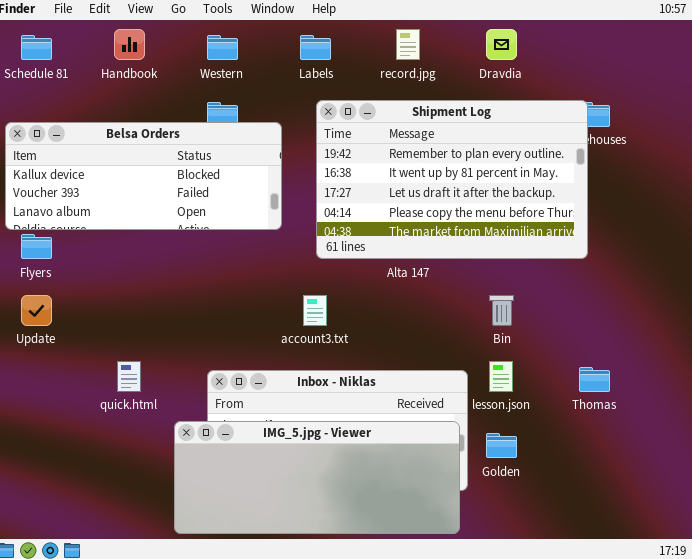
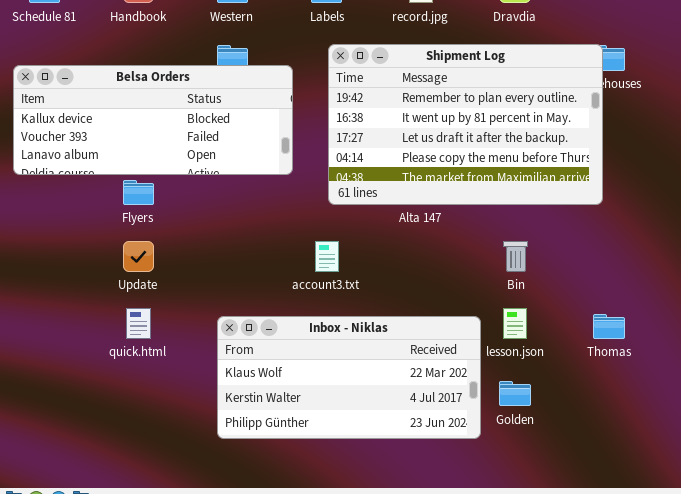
Flyers: [21,234,52,259] -> [123,180,154,205], moved
Update: [21,295,52,326] -> [123,241,154,272], moved
IMG_5.jpg - Viewer: [174,421,460,534] -> none, closed

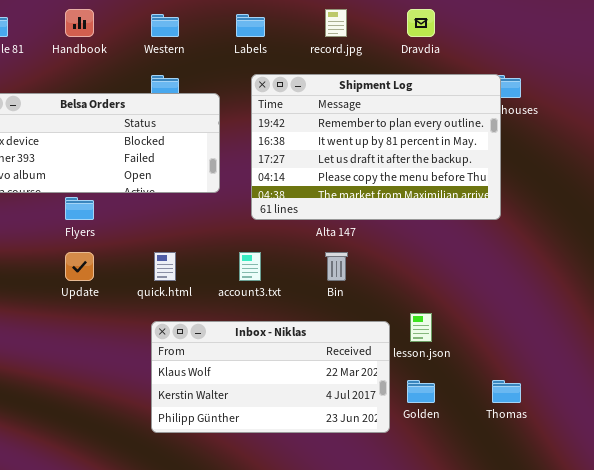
Bin: [503,241,528,272] -> [325,252,348,281], moved
quick.html: [126,308,151,339] -> [154,252,176,281], moved
Thomas: [593,314,625,339] -> [492,380,521,403], moved

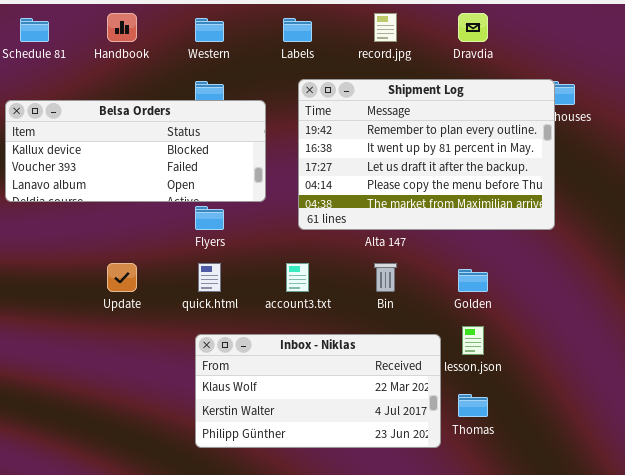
Flyers: [65,197,94,220] -> [195,206,224,230], moved
Golden: [407,380,435,403] -> [458,269,488,292], moved
Thomas: [492,380,521,403] -> [458,394,488,417], moved

